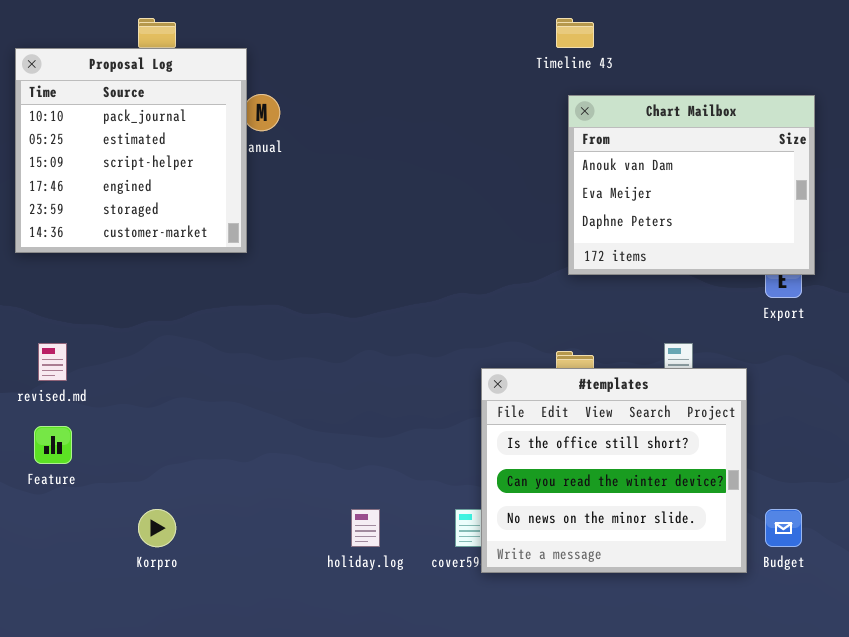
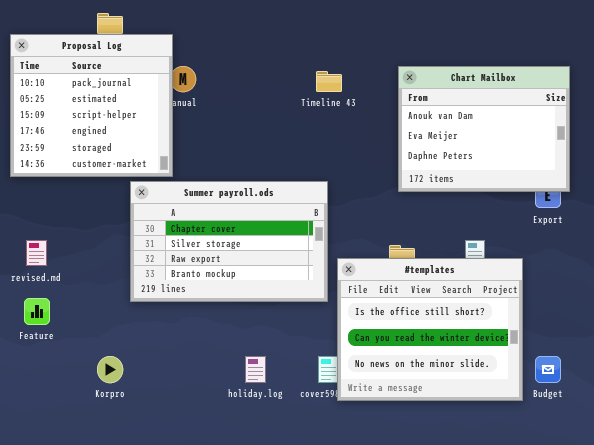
Timeline 43: [556,18,594,48] -> [316,71,342,92], moved
Summer payroll.ods: none -> [130,181,328,302], opened

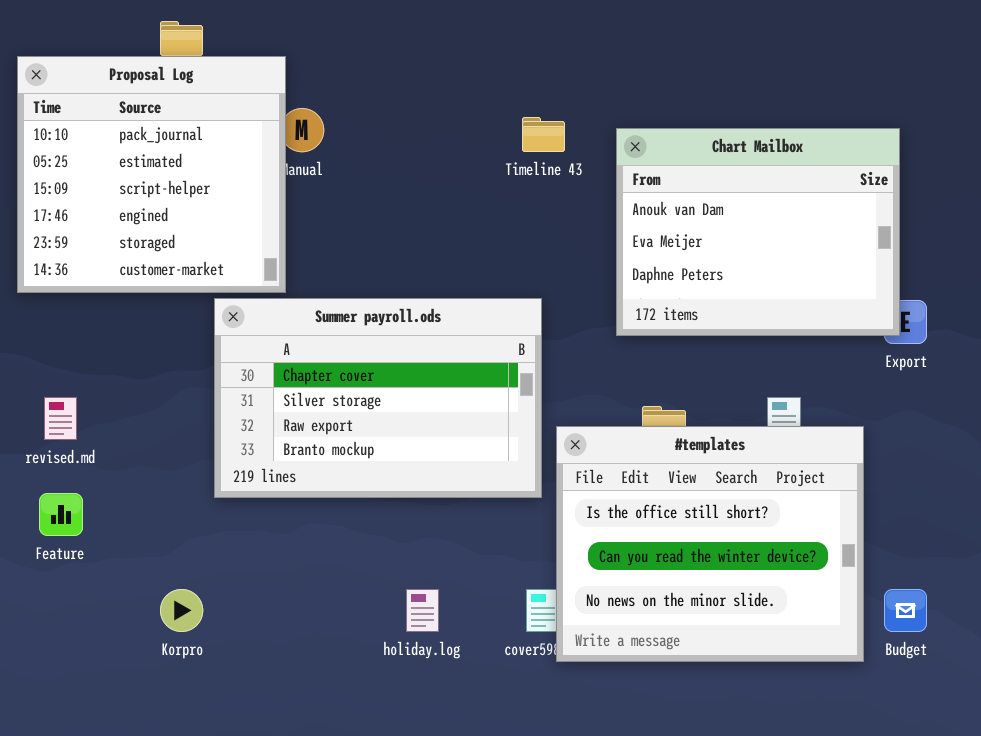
Chart Mailbox: [398,66,570,192] -> [616,128,900,336], moved

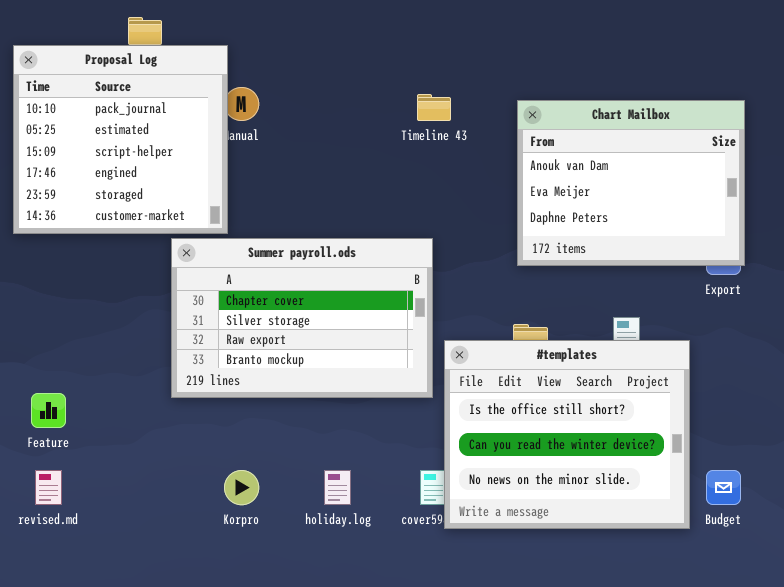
Chart Mailbox: [616,128,900,336] -> [517,100,745,266], moved
revised.md: [44,397,77,440] -> [35,470,62,505], moved
Korpro: [160,589,203,632] -> [224,470,259,505], moved

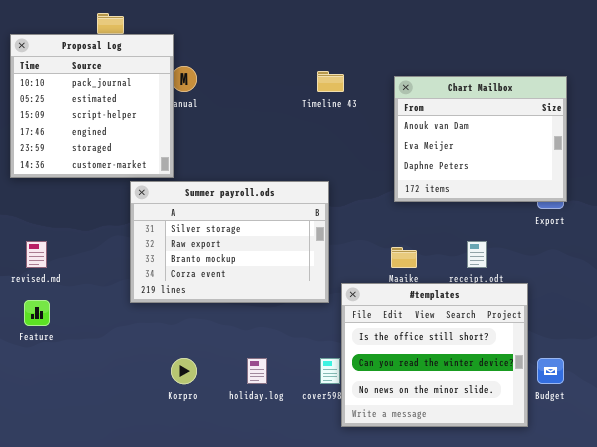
Summer payroll.ods: [171,238,433,398] -> [130,181,329,303], scrolled down 1 row
#templates: [444,340,690,529] -> [341,283,528,427], moved
revised.md: [35,470,62,505] -> [26,241,47,268], moved

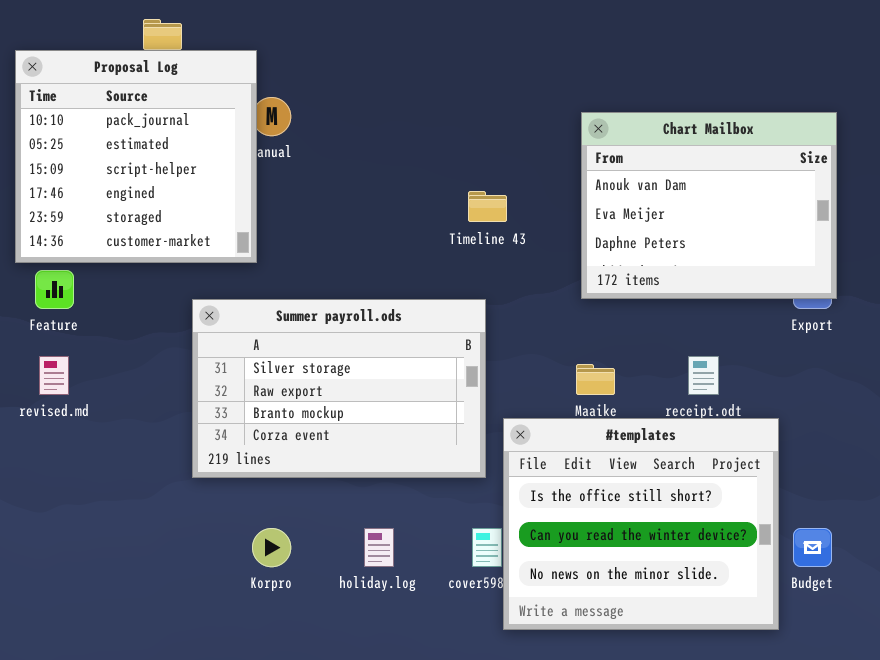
Timeline 43: [317,71,344,92] -> [468,191,507,222], moved
Summer payroll.ods: [130,181,329,303] -> [192,299,486,478], moved
Feature: [24,300,50,326] -> [35,270,74,309], moved

